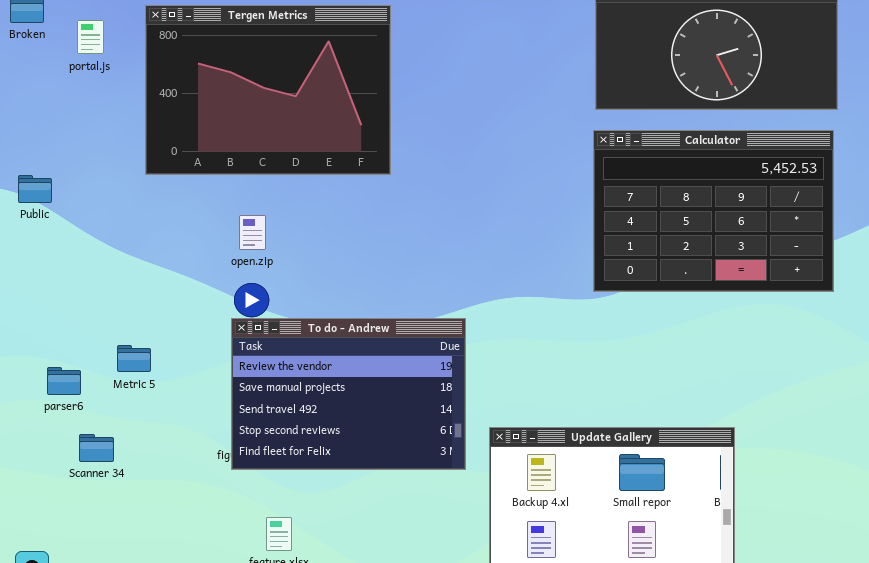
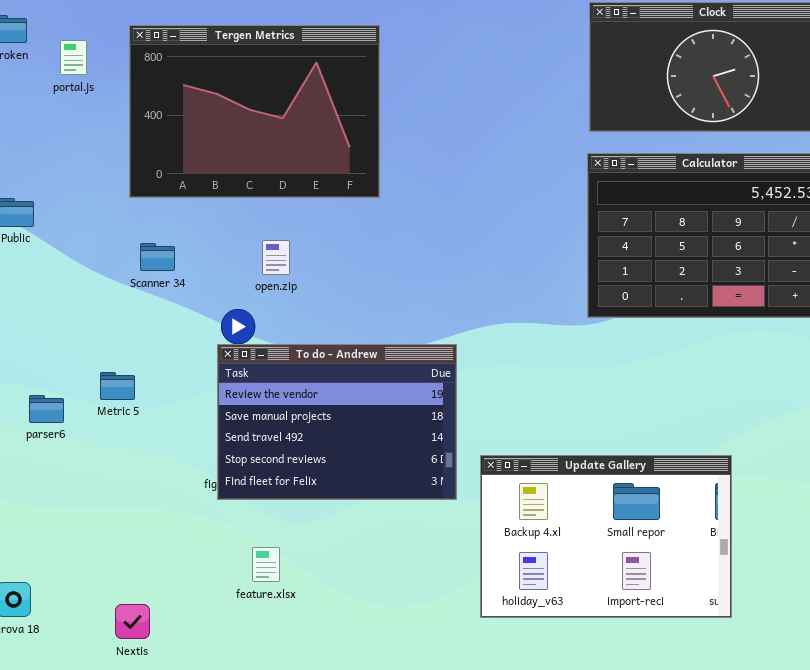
open.zip: [239,215,266,250] -> [262,240,290,275], moved
Scanner 34: [79,434,114,462] -> [140,243,175,271], moved

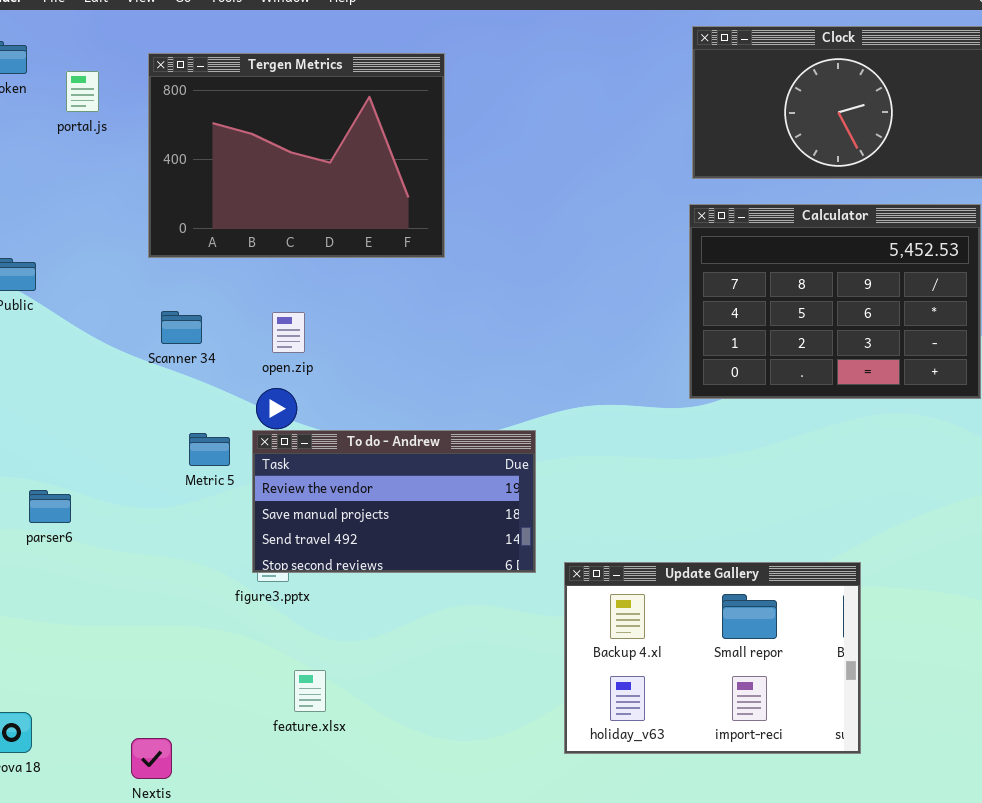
open.zip: [262,240,290,275] -> [272,312,305,353], moved
To do - Andrew: [217,344,457,500] -> [252,430,536,573], resized
Metric 5: [100,372,135,400] -> [189,433,230,466], moved

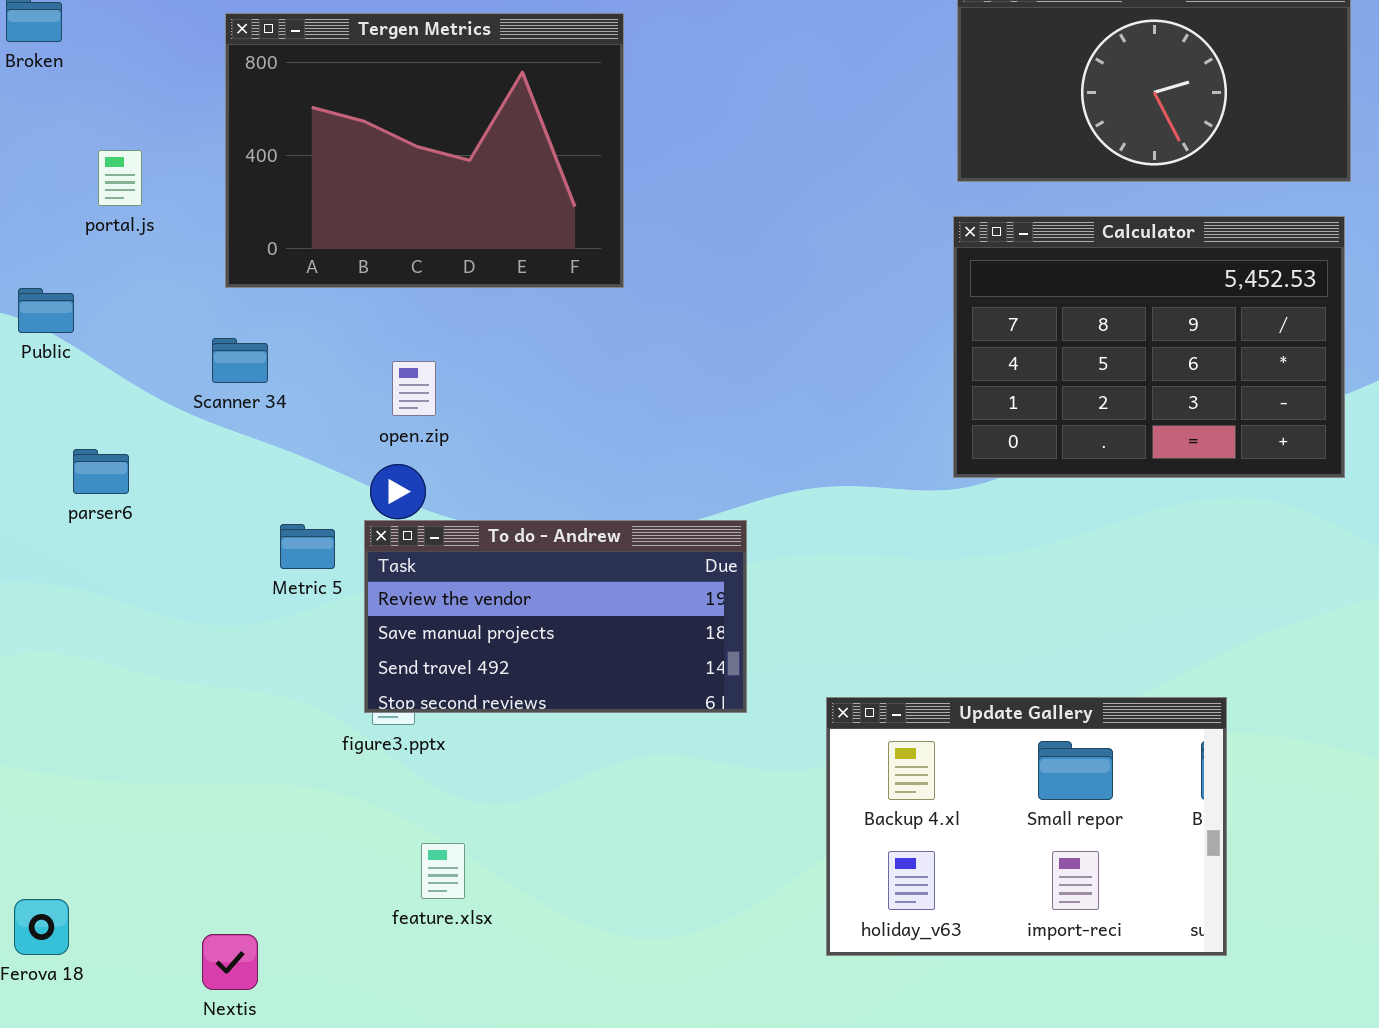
portal.js: [66,71,99,112] -> [98,150,142,206], moved
Scanner 34: [161,311,202,344] -> [212,338,268,383], moved
parser6: [29,490,71,523] -> [73,449,129,494], moved
Update Gallery: [564,562,861,754] -> [826,697,1227,956], moved

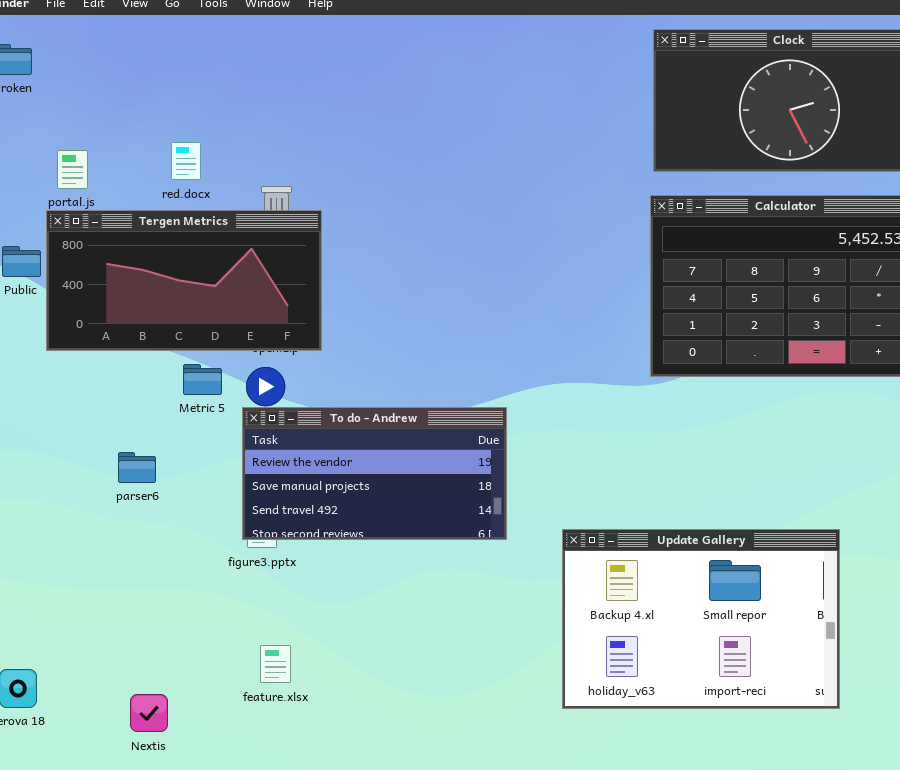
Tergen Metrics: [225,13,624,288] -> [46,210,322,351], moved, resized
parser6: [73,449,129,494] -> [118,452,156,483], moved
Metric 5: [280,524,335,569] -> [183,364,222,395], moved
feature.xlsx: [421,843,465,899] -> [260,645,291,683], moved

